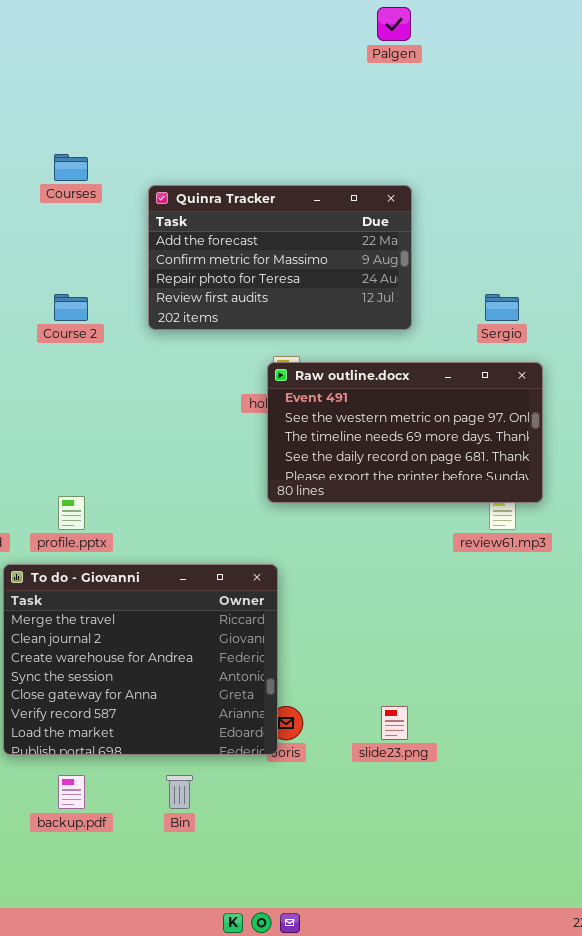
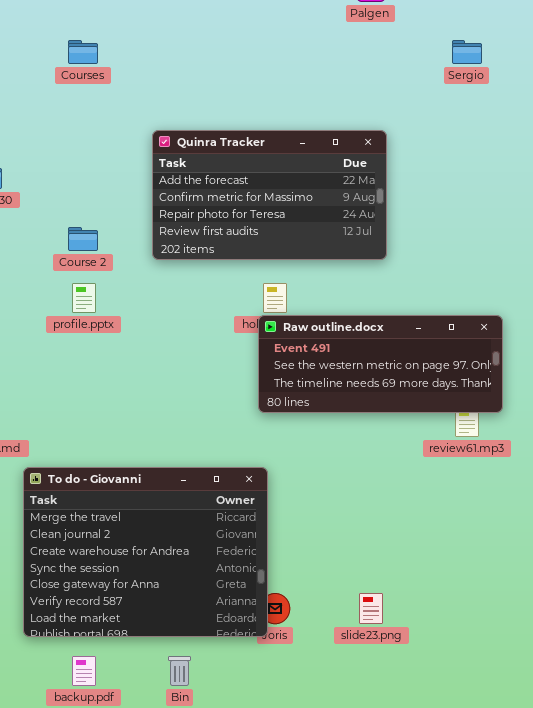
Courses: [54,154,88,181] -> [68,40,98,64], moved
Sergio: [485,294,519,321] -> [452,40,482,64], moved
Raw outline.docx: [267,362,543,503] -> [258,315,503,413], resized
profile.pptx: [58,496,85,530] -> [72,283,96,313], moved

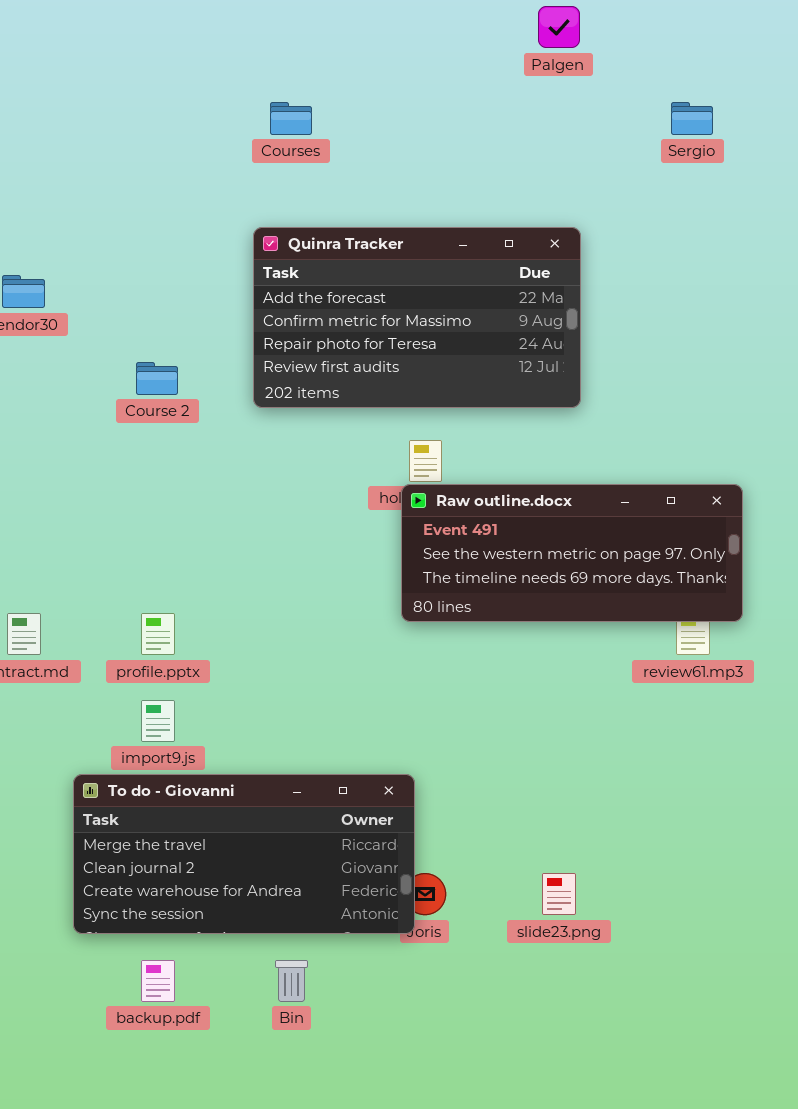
Courses: [68,40,98,64] -> [270,102,312,135], moved
profile.pptx: [72,283,96,313] -> [141,613,175,655], moved
To do - Giovanni: [23,467,268,637] -> [73,774,415,934], resized

